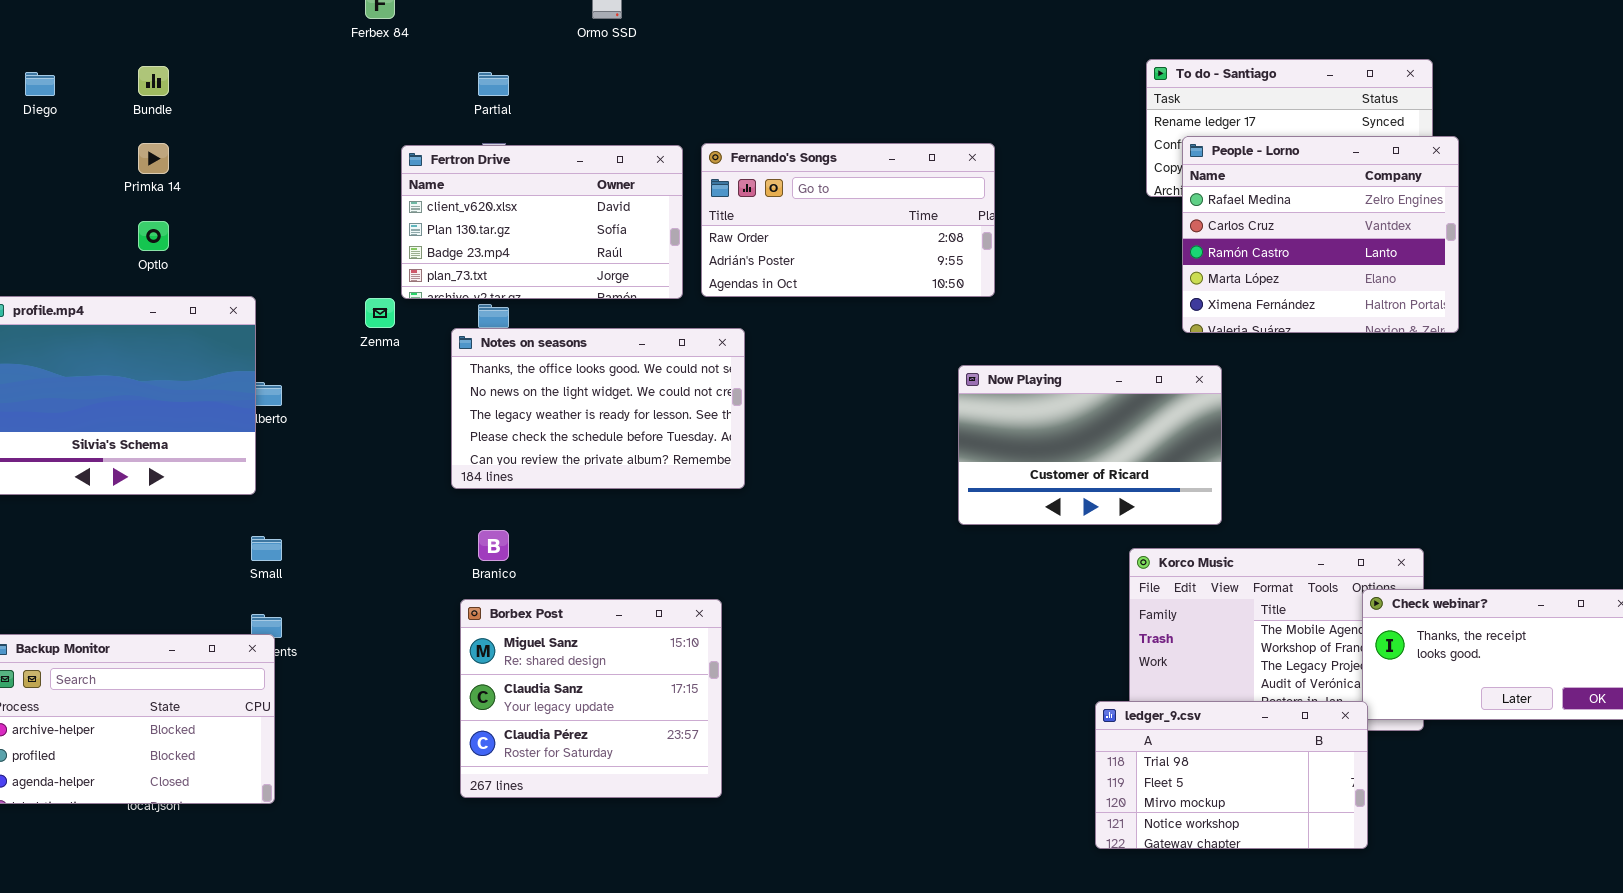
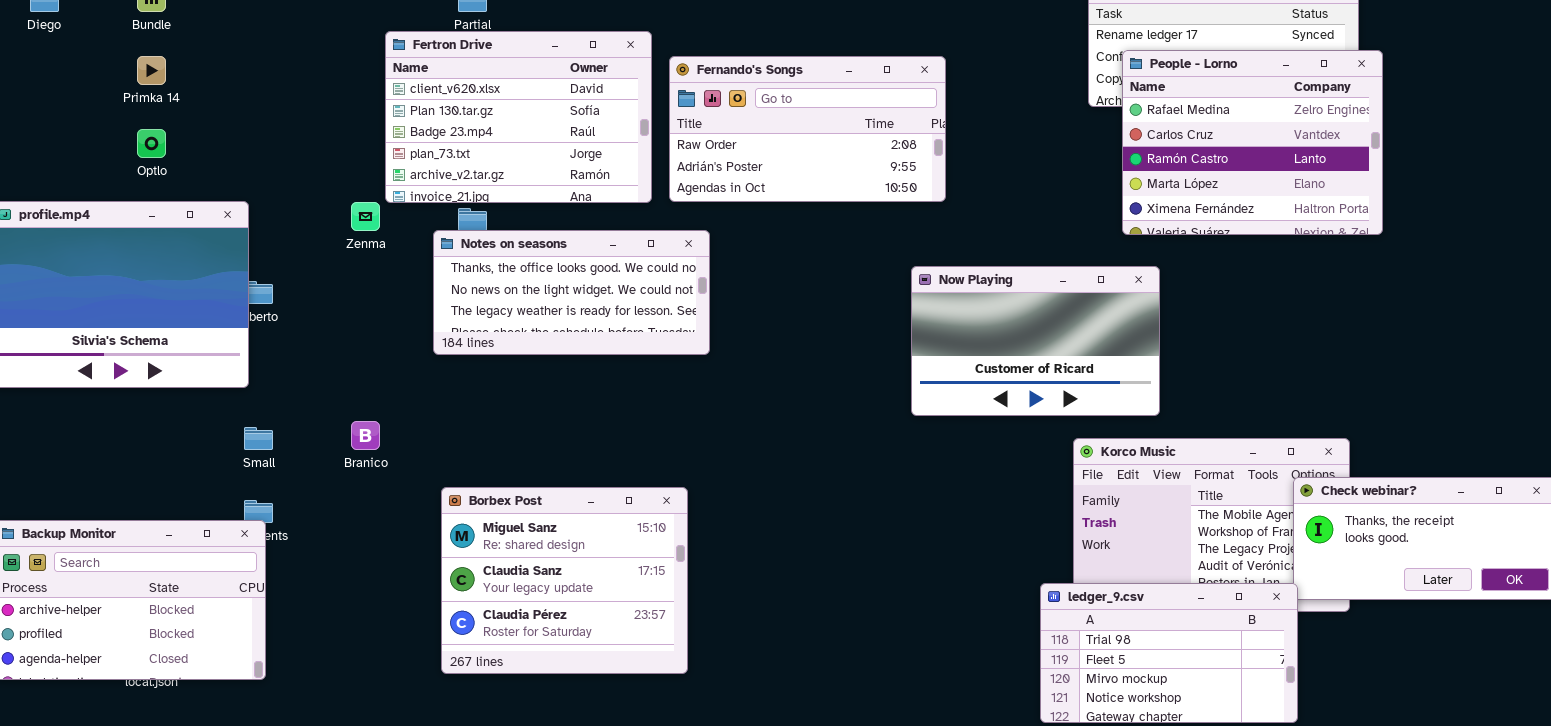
Fertron Drive: [401,145,683,299] -> [385,31,652,203], resized
Notes on seasons: [451,328,745,489] -> [433,230,710,355], resized
Branico: [478,530,509,561] -> [351,421,380,450], moved

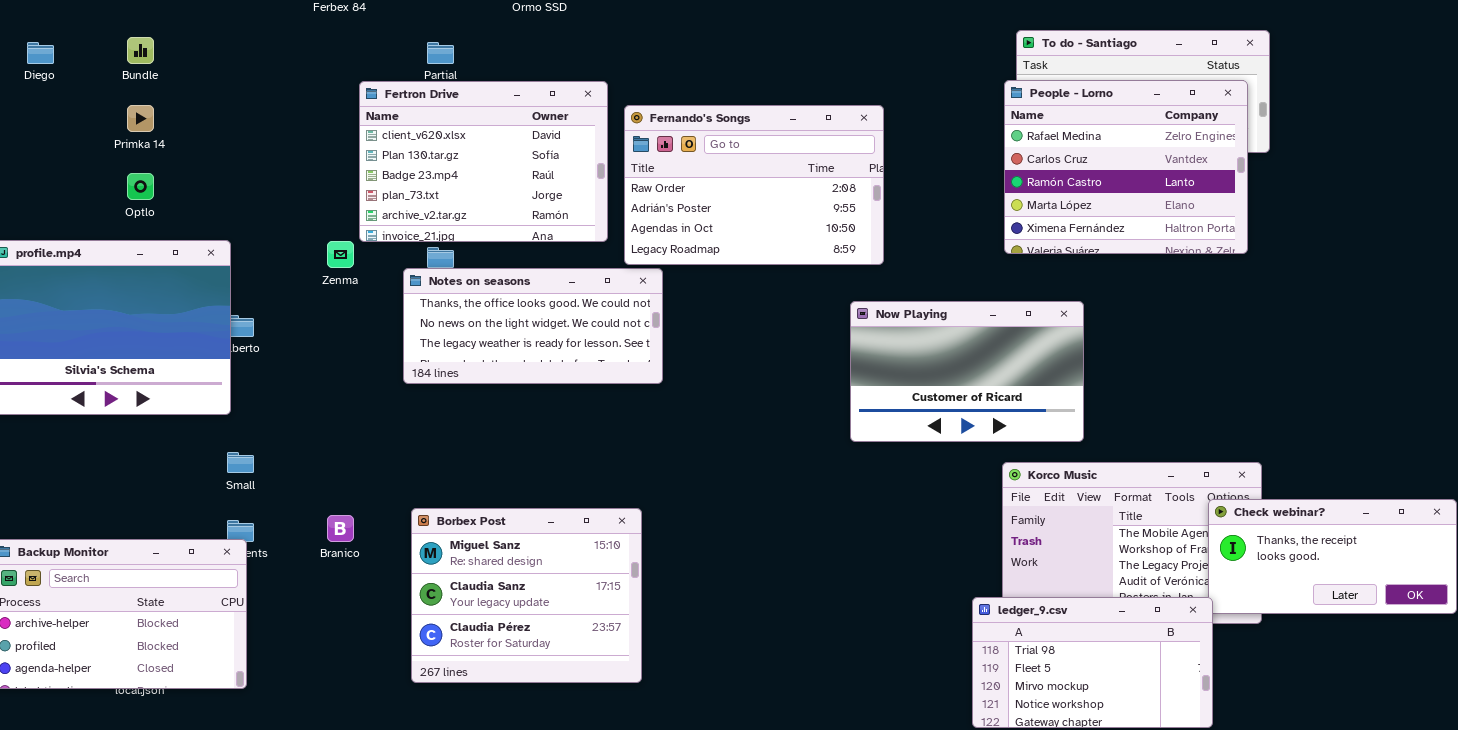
People - Lorno: [1122,50,1383,235] -> [1004,80,1248,254], moved
Fernando's Songs: [669,56,946,202] -> [624,105,884,265], resized
Branico: [351,421,380,450] -> [327,515,354,542], moved

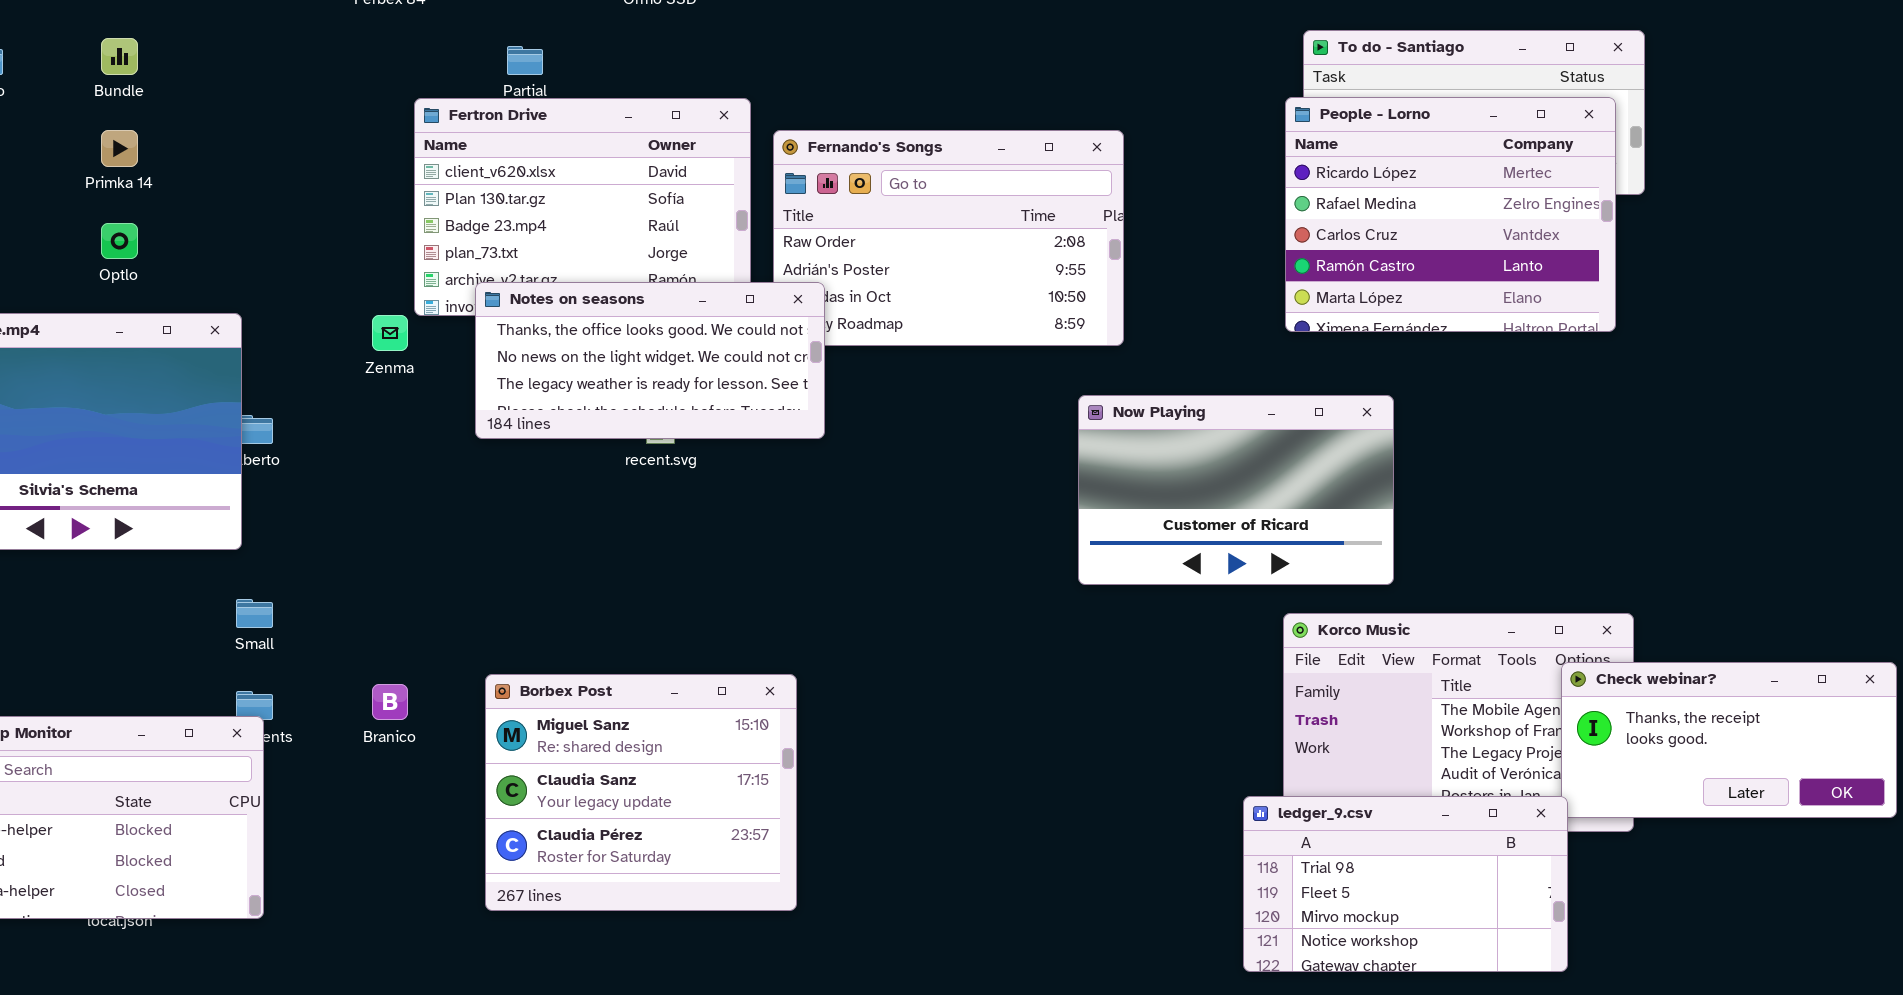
People - Lorno: [1004,80,1248,254] -> [1285,97,1616,332], scrolled up 1 row
Notes on seasons: [403,268,663,384] -> [475,282,825,439], moved

